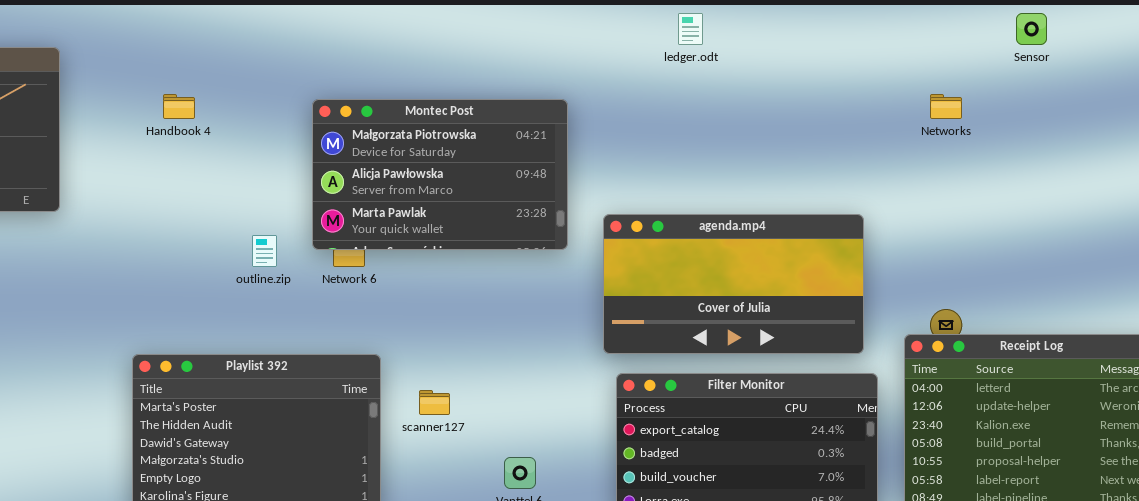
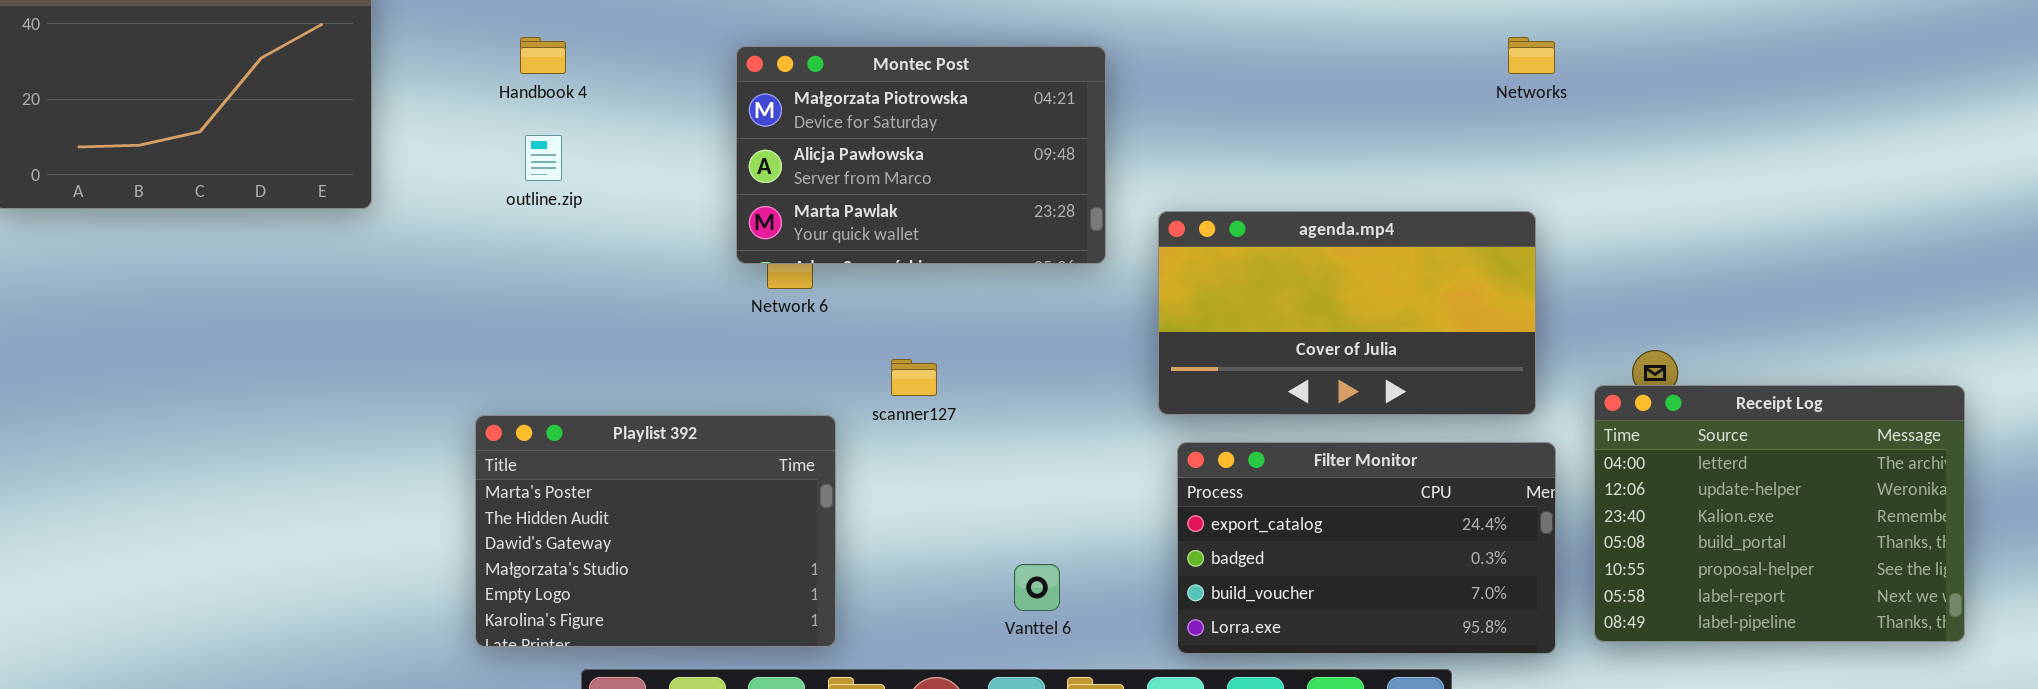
Networks: [930,94,962,119] -> [1508,37,1555,74], moved
outline.zip: [252,235,277,267] -> [525,135,562,181], moved
scanner127: [419,390,450,415] -> [891,359,937,396], moved

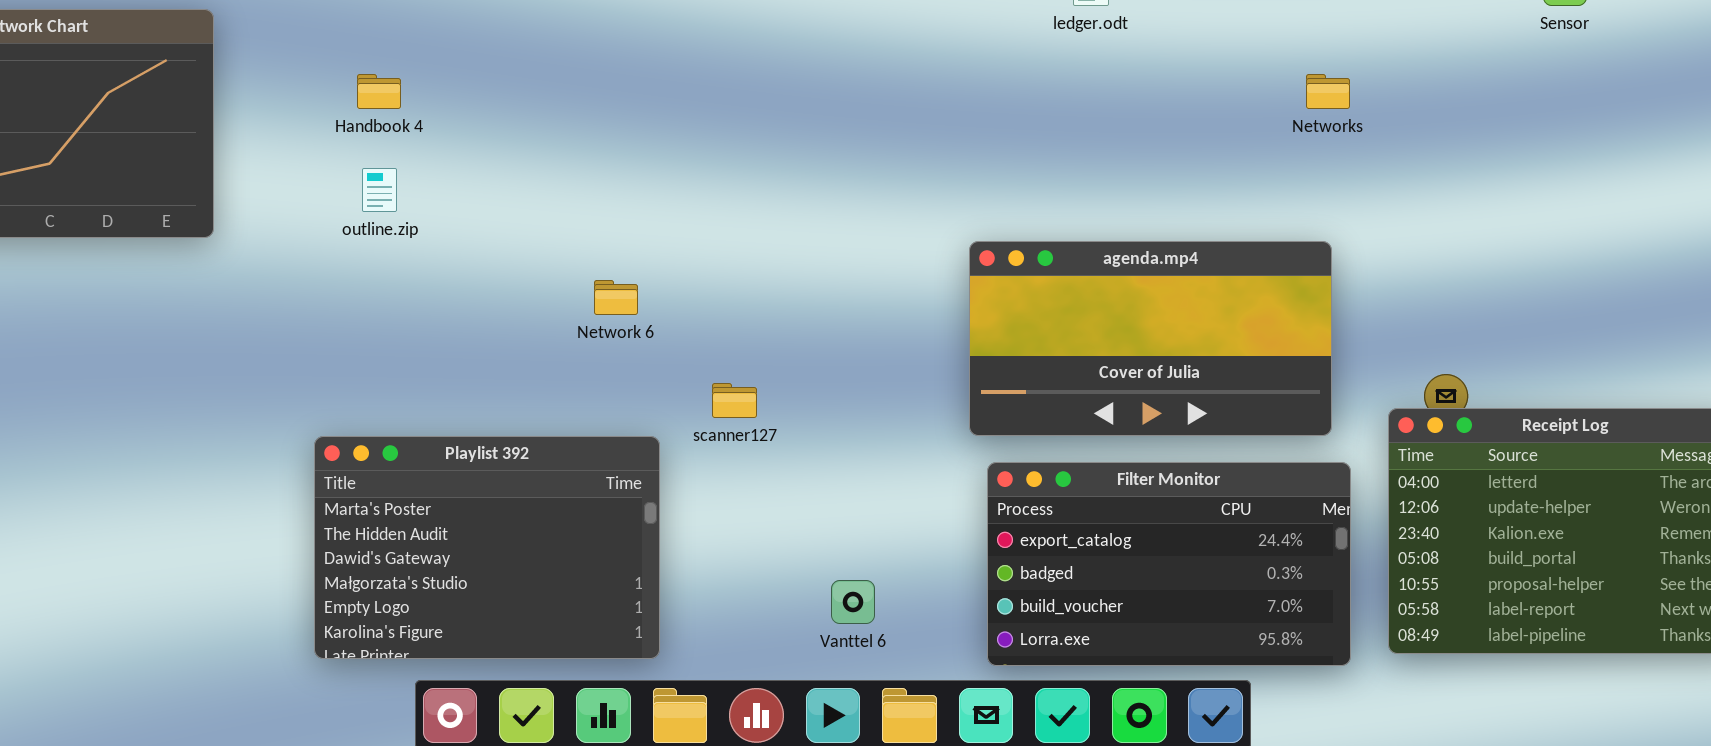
Montec Post: [736,46,1106,264] -> none, closed

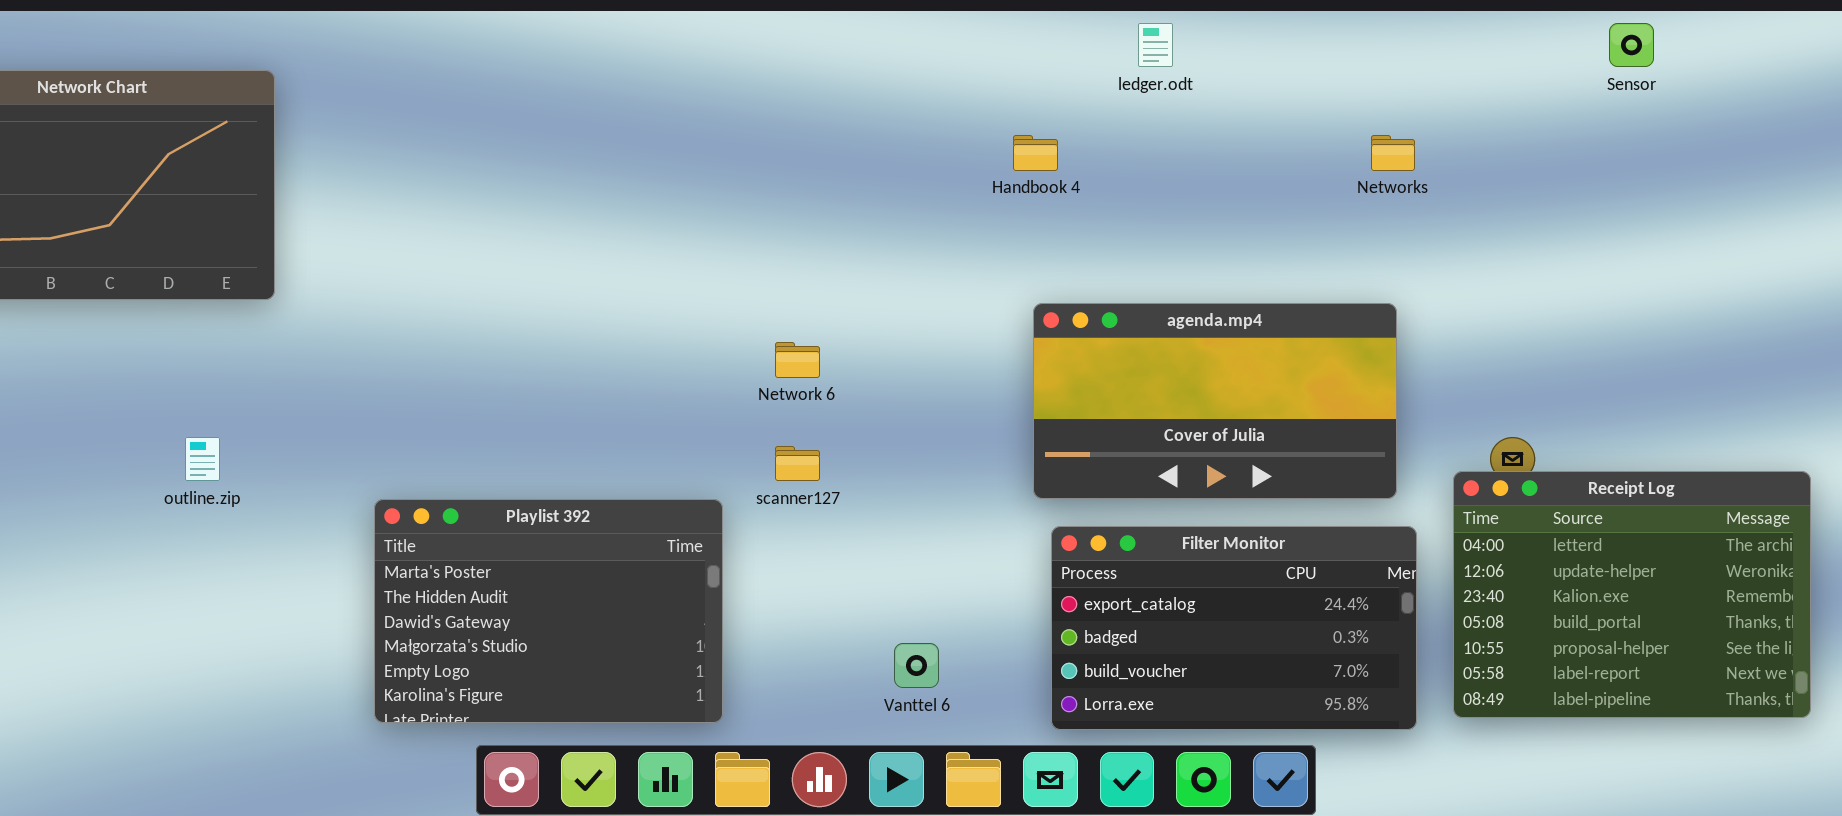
Handbook 4: [357,74,401,109] -> [1013,135,1058,171], moved
outline.zip: [362,168,397,212] -> [185,437,220,481], moved
Network 6: [594,280,638,315] -> [775,342,820,378], moved

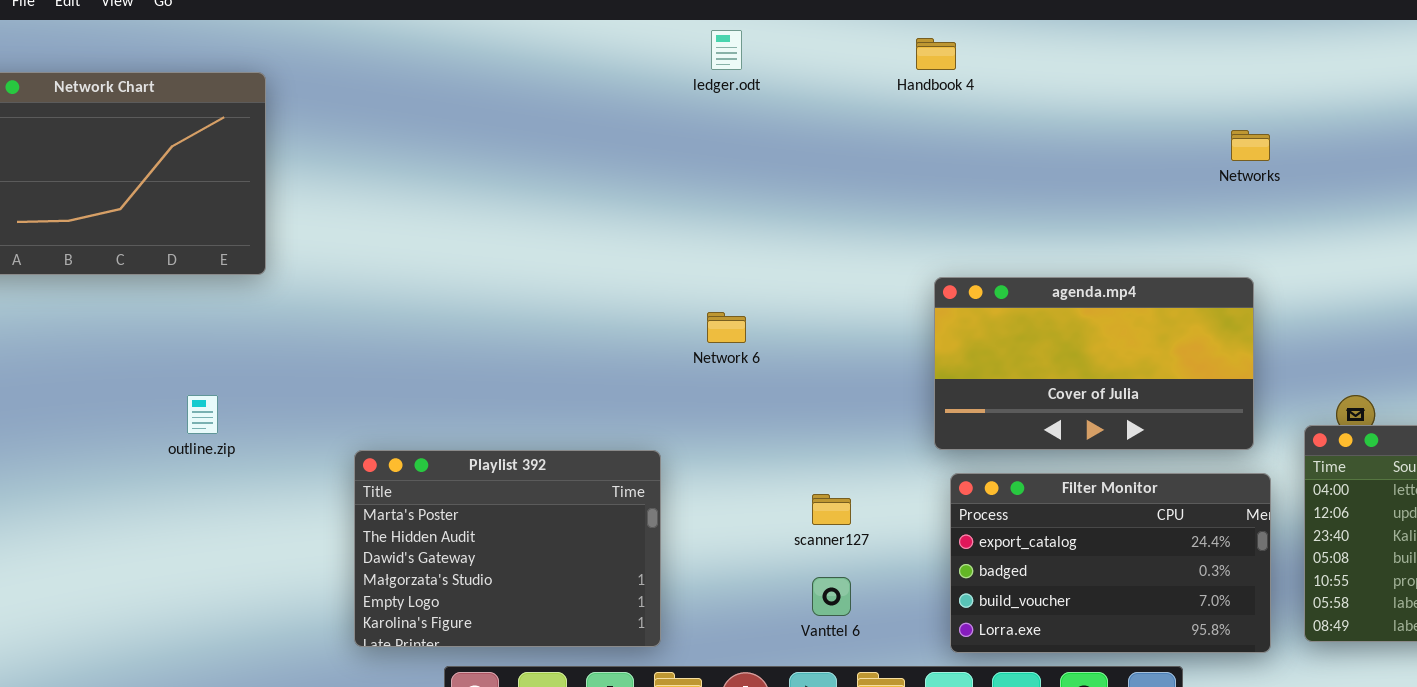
ledger.odt: [1138,23,1173,67] -> [711,30,742,70], moved
Handbook 4: [1013,135,1058,171] -> [916,38,956,70], moved
scanner127: [775,446,820,481] -> [812,494,851,525], moved

